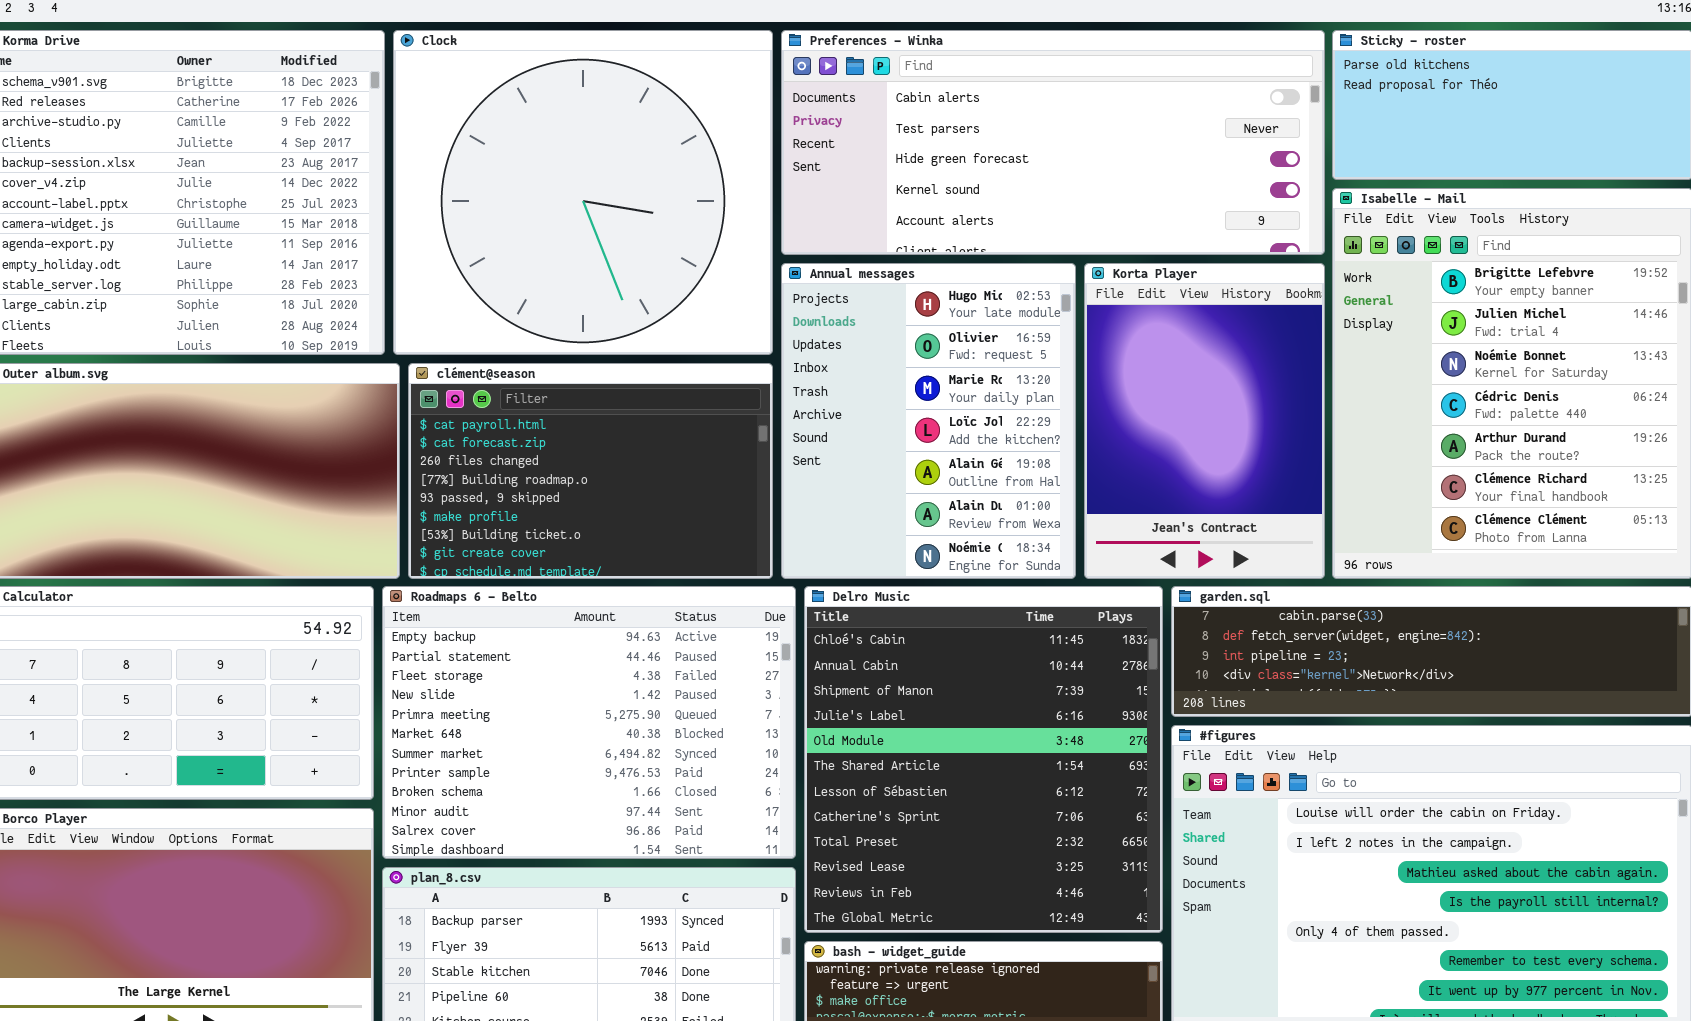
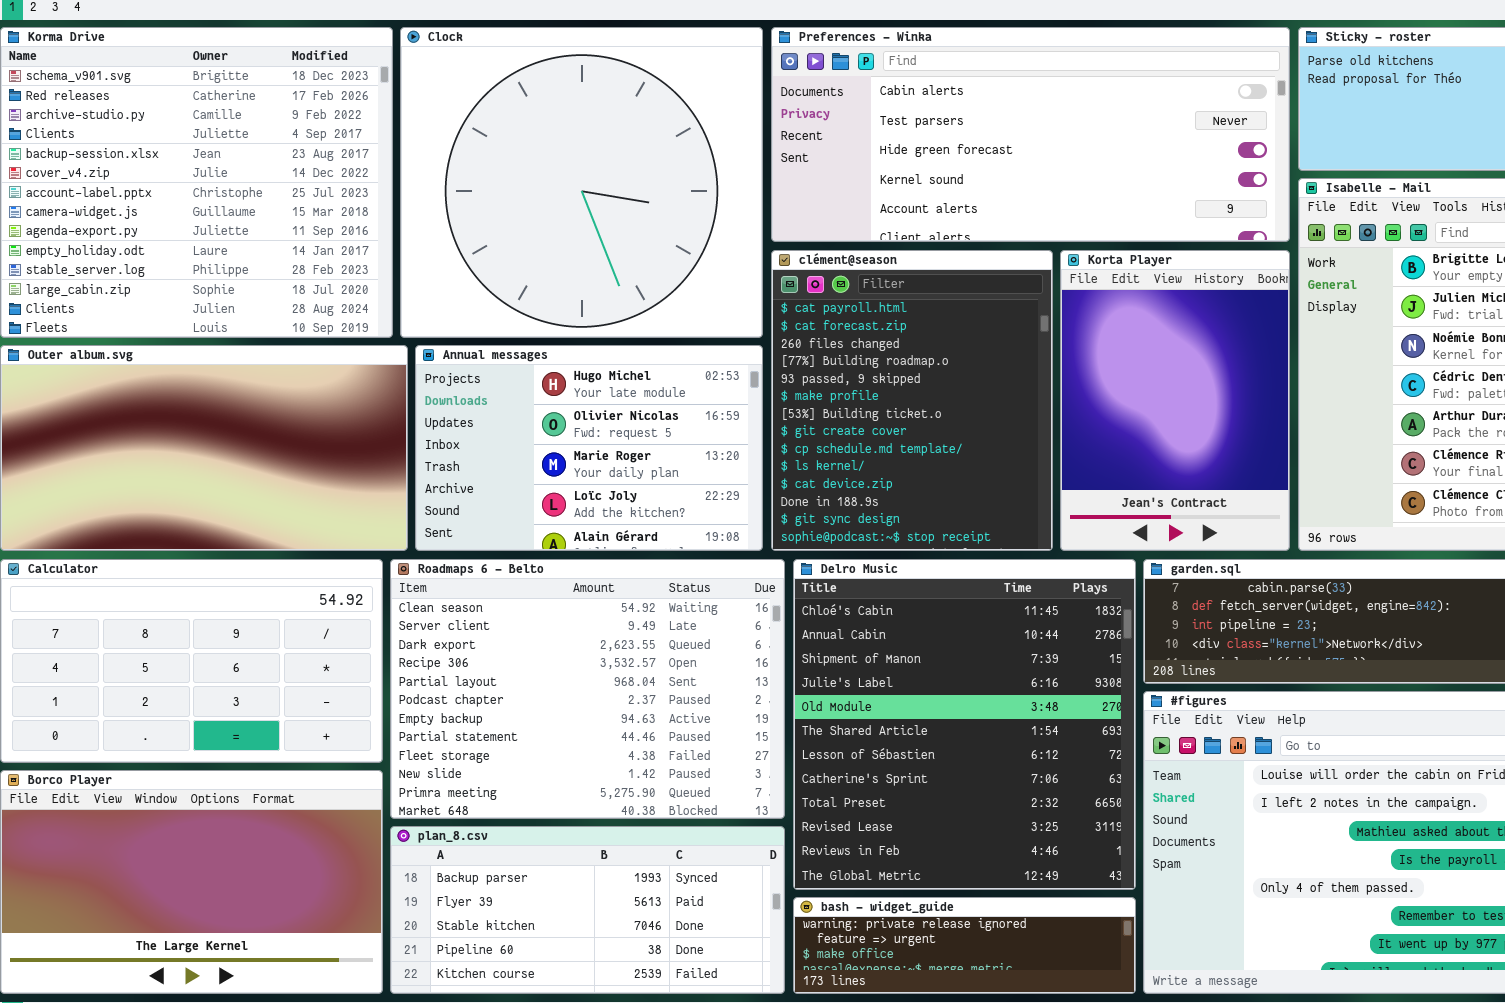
Annual messages: [781,263,1076,579] -> [415,345,763,551], moved, resized
clément@season: [408,363,773,579] -> [771,250,1053,551], moved, resized
Roadmaps 6 - Belto: [382,586,796,859] -> [390,559,785,819], scrolled up 6 rows

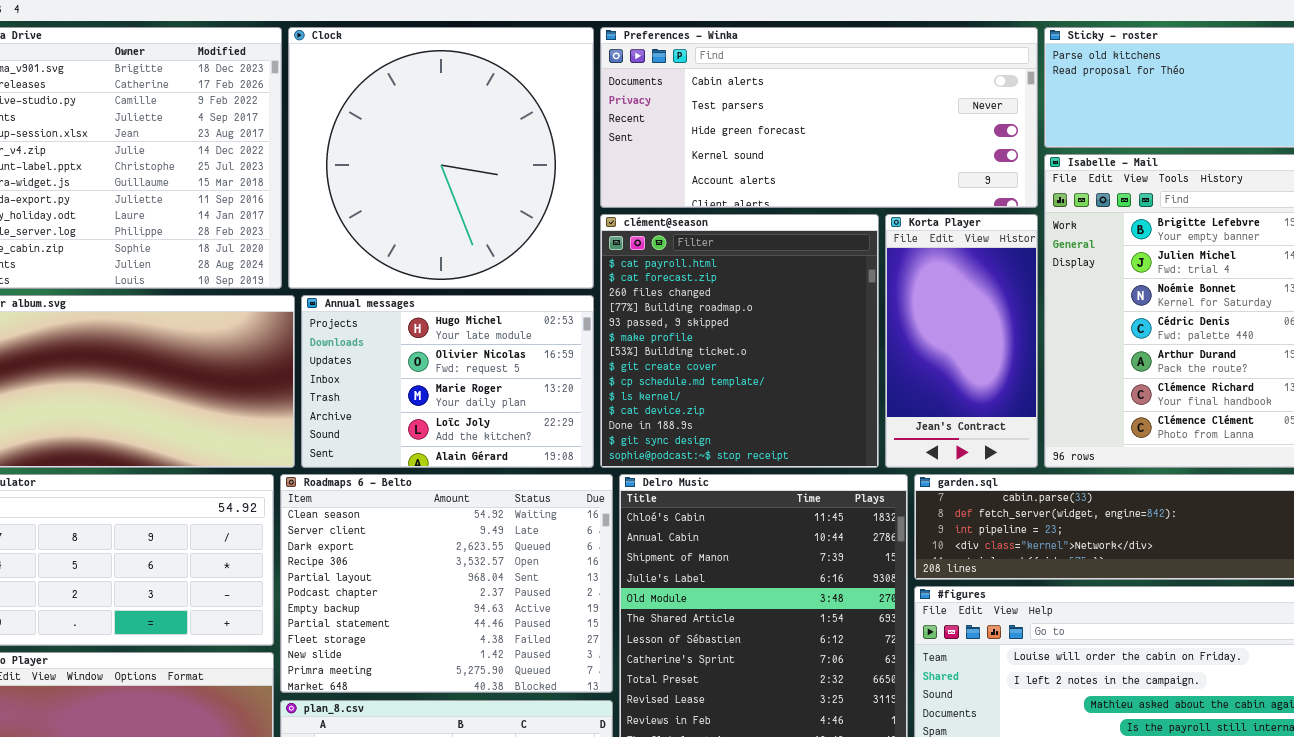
clément@season: [771,250,1053,551] -> [600,214,879,468], resized
Korta Player: [1060,250,1290,551] -> [885,214,1038,468], resized

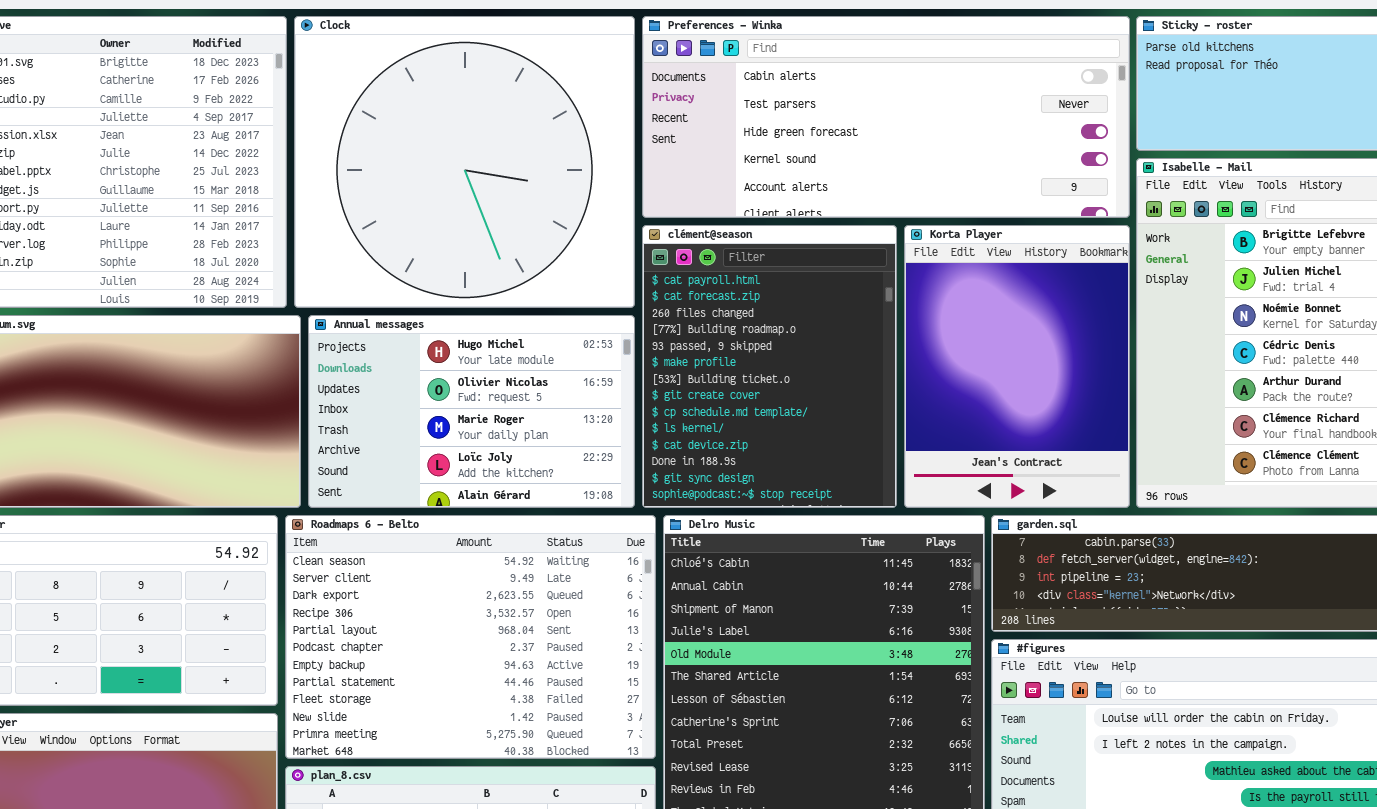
clément@season: [600,214,879,468] -> [642,225,897,508], resized
Korta Player: [885,214,1038,468] -> [904,225,1130,508], resized

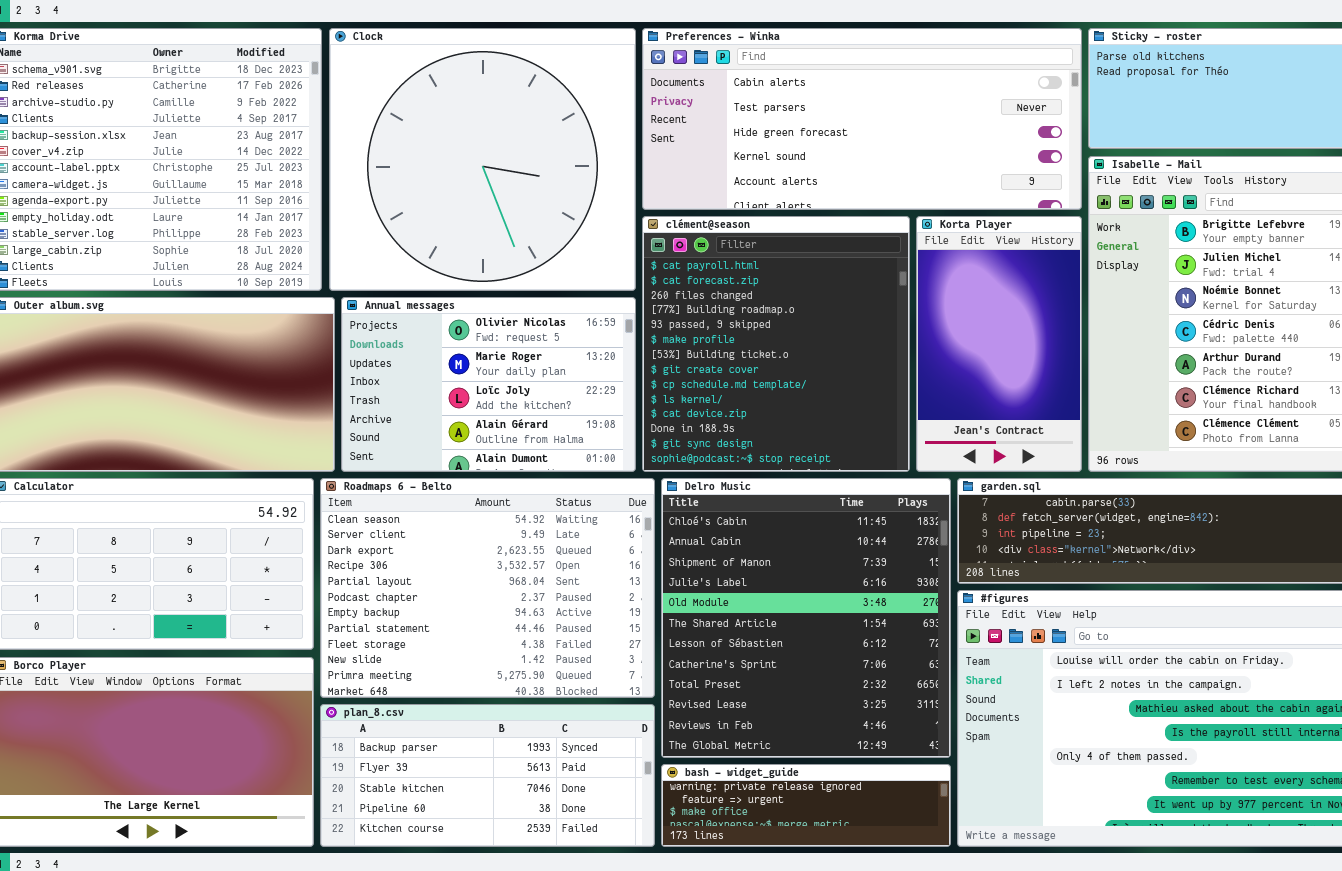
clément@season: [642,225,897,508] -> [642,216,910,472], resized
Korta Player: [904,225,1130,508] -> [916,216,1082,472], resized
Annual messages: [308,315,635,508] -> [341,297,636,472], scrolled down 1 row

